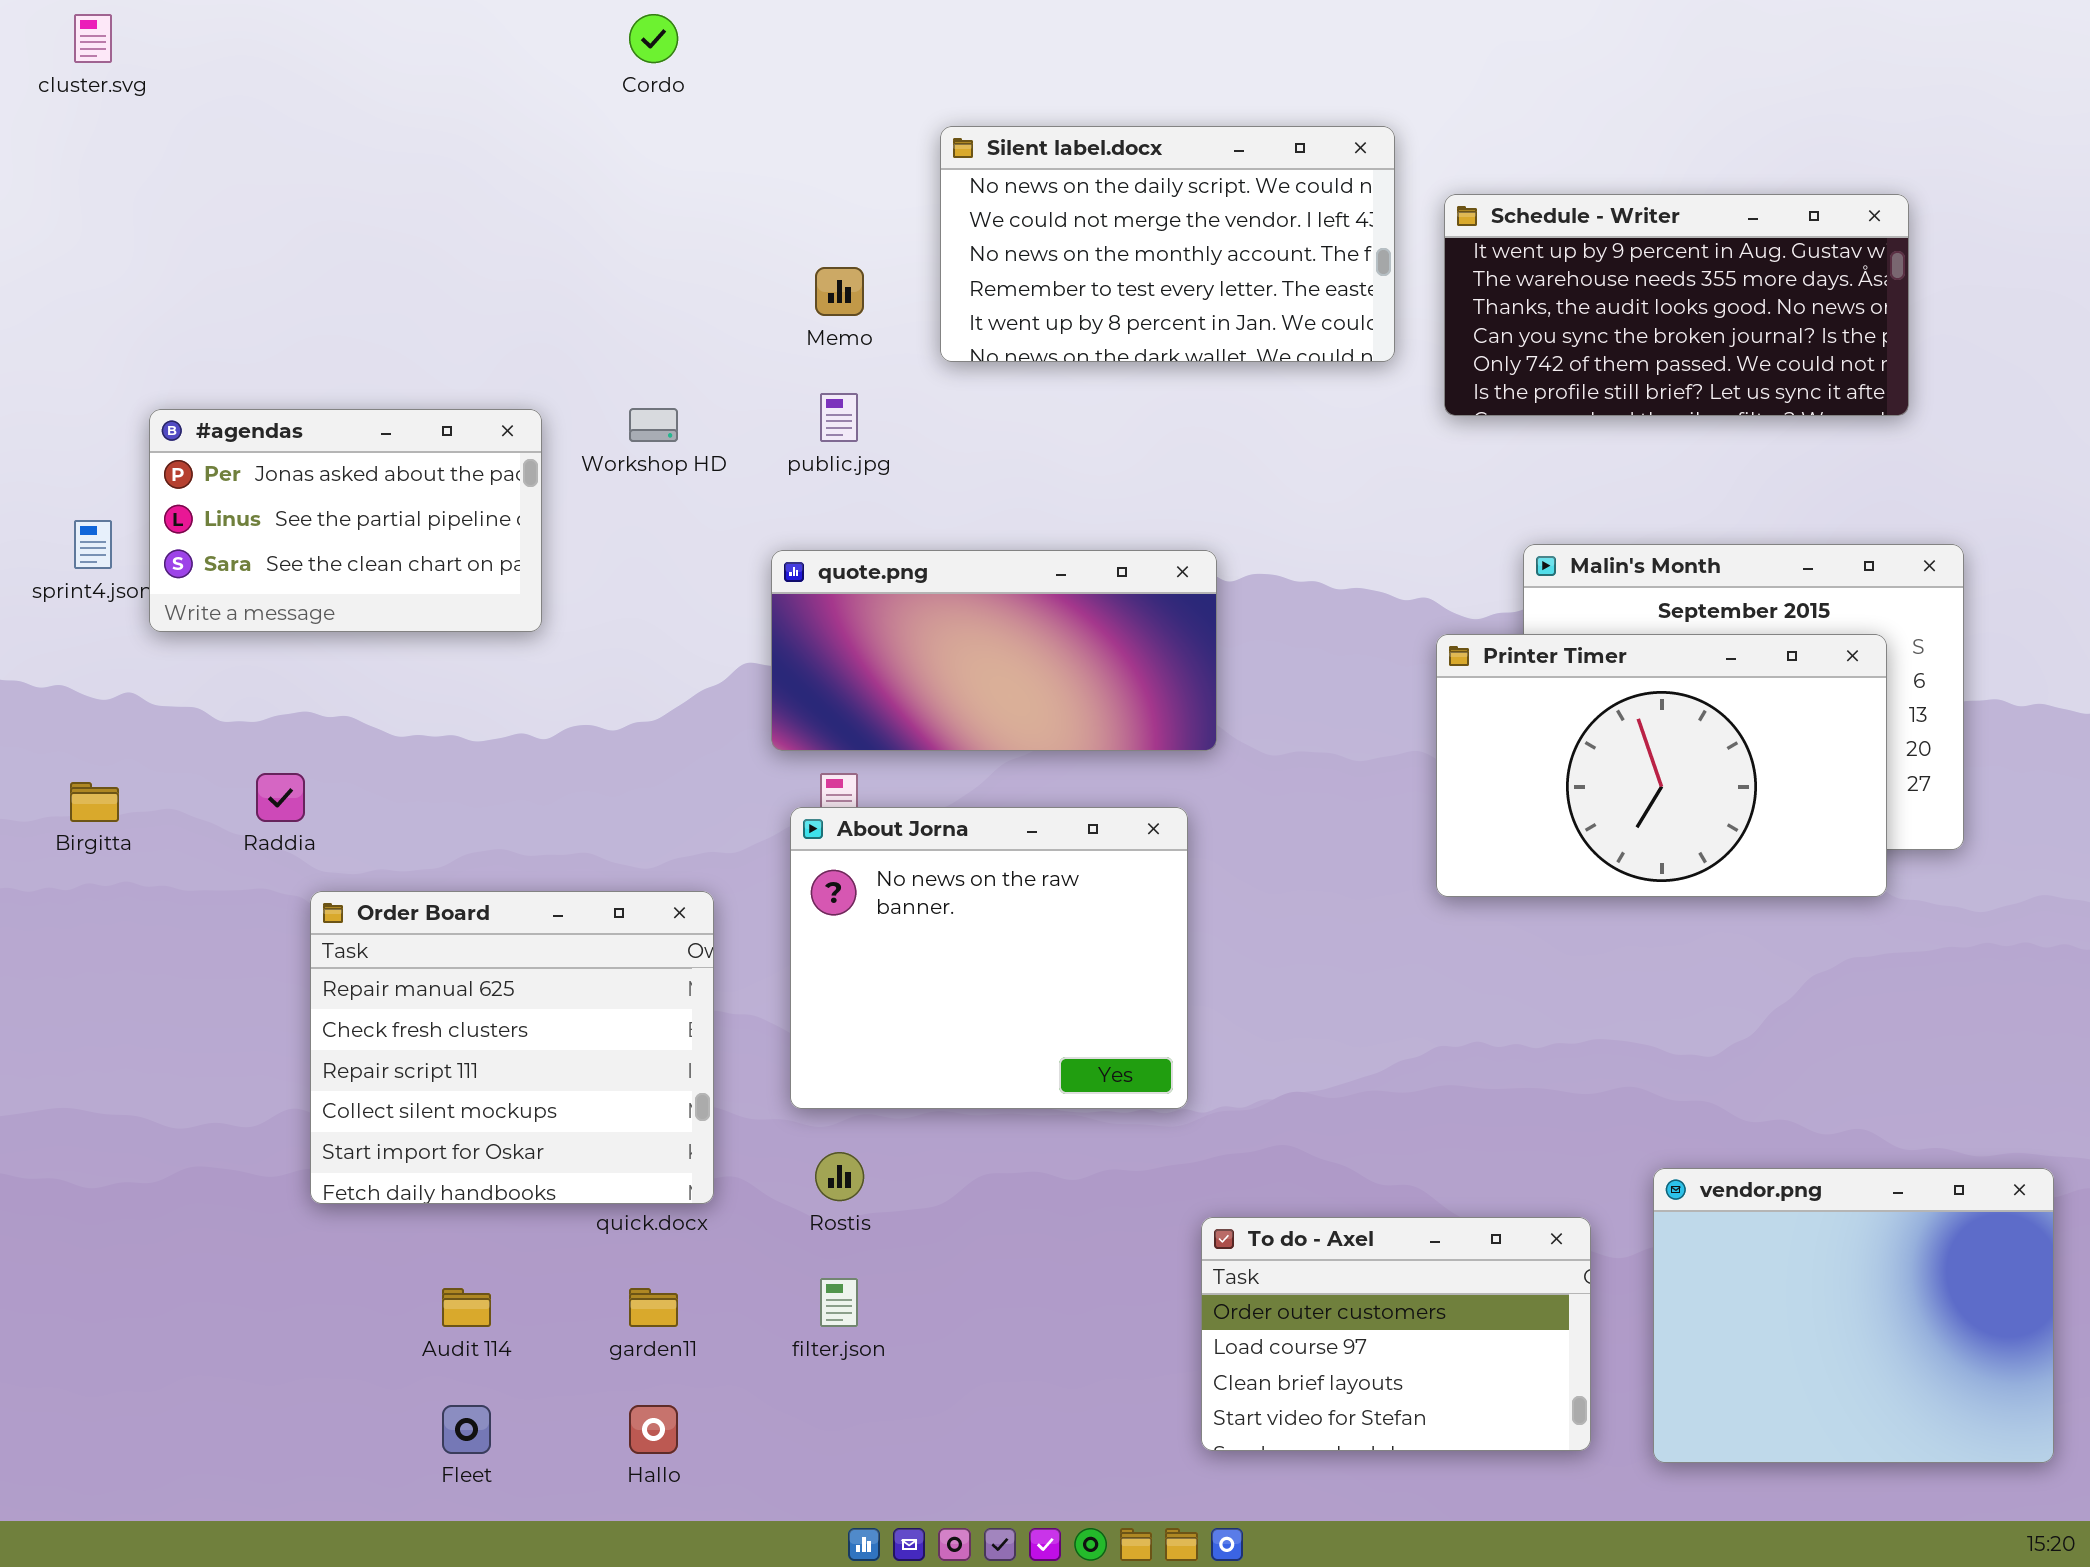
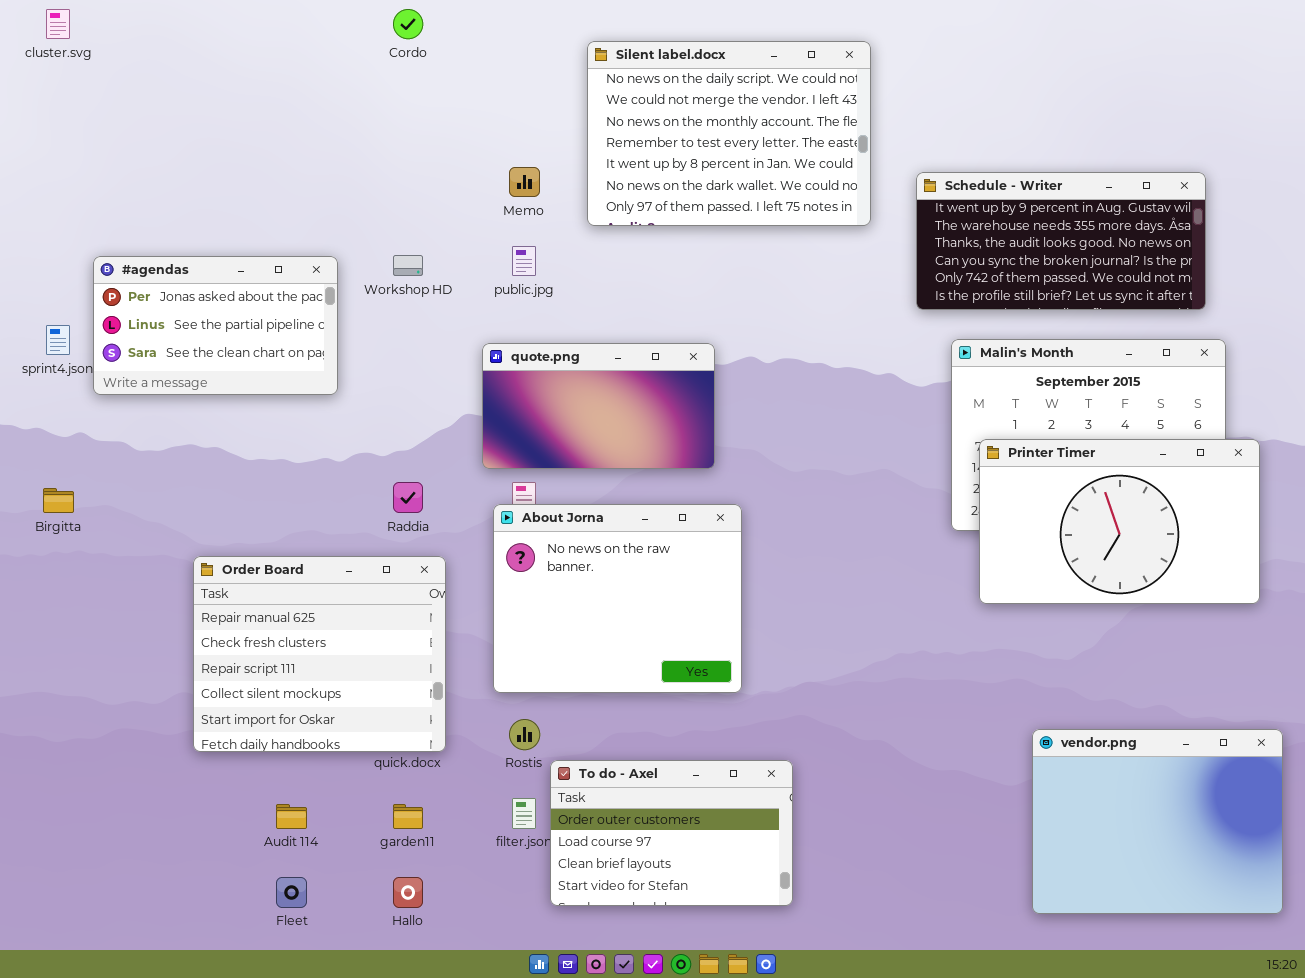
Silent label.docx: [940,126,1395,362] -> [587,41,871,226], resized
Schedule - Writer: [1444,194,1909,416] -> [916,172,1206,310], moved
quote.png: [771,550,1217,751] -> [482,343,715,469], resized
Printer Timer: [1436,634,1887,897] -> [979,439,1260,604], moved
Raddia: [256,773,305,822] -> [393,482,423,513], moved
To do - Axel: [1201,1217,1591,1451] -> [550,760,793,906], moved

